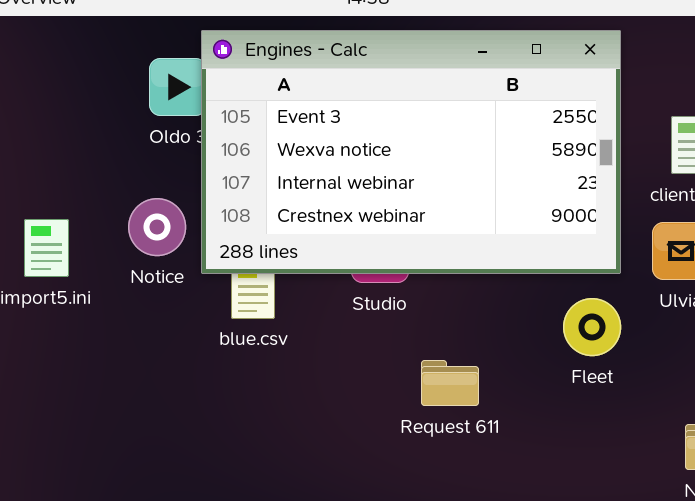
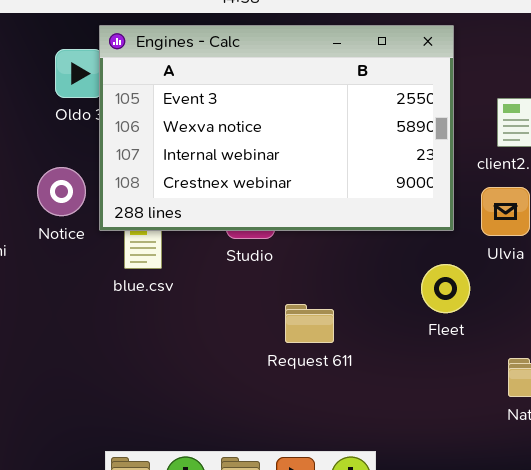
Fleet: [563,298,621,356] -> [421,264,470,313], moved

